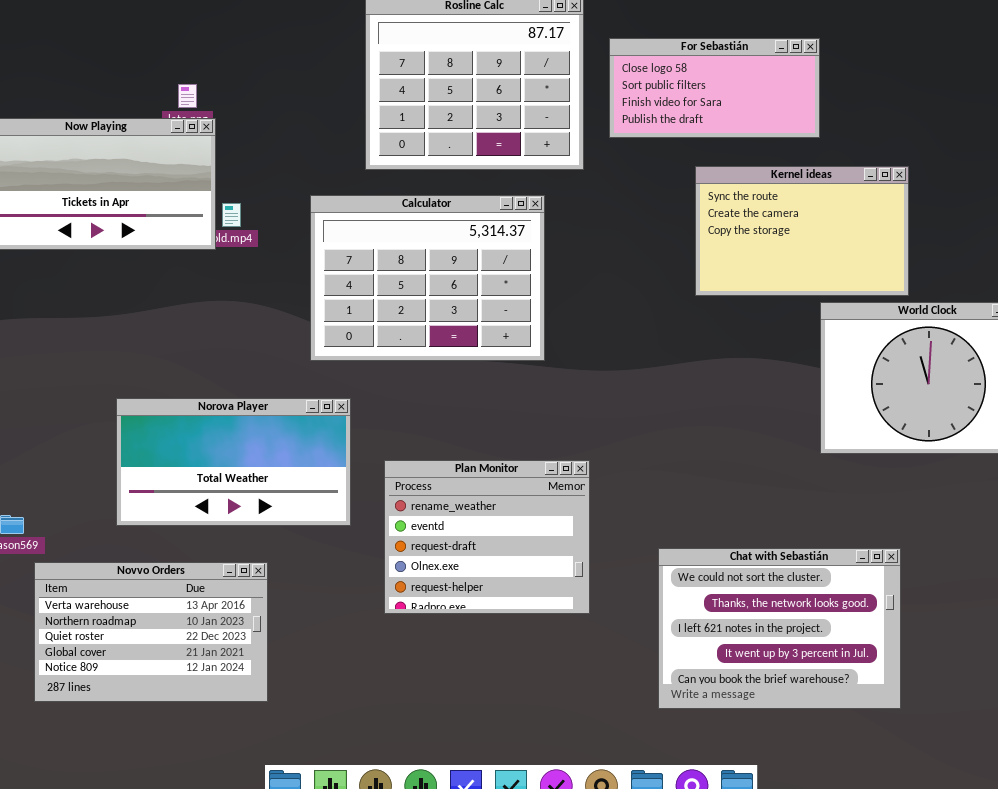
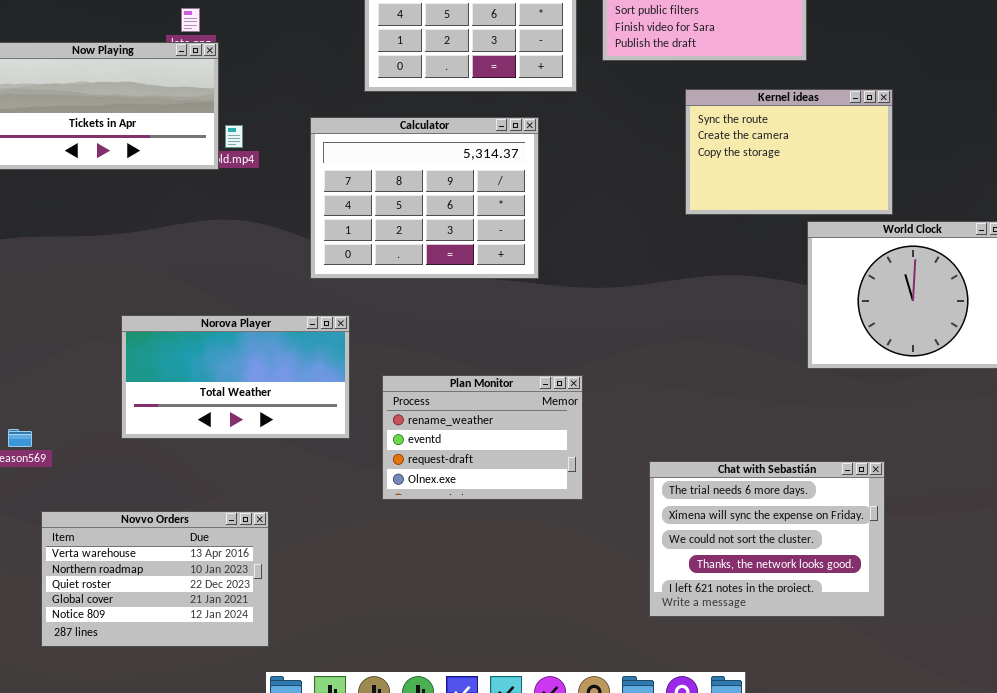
Plan Monitor: [384,460,590,614] -> [382,375,583,500], resized
Chat with Sebastián: [658,548,901,709] -> [649,461,885,617], scrolled up 2 rows
Novvo Orders: [34,562,268,702] -> [41,511,269,647], moved

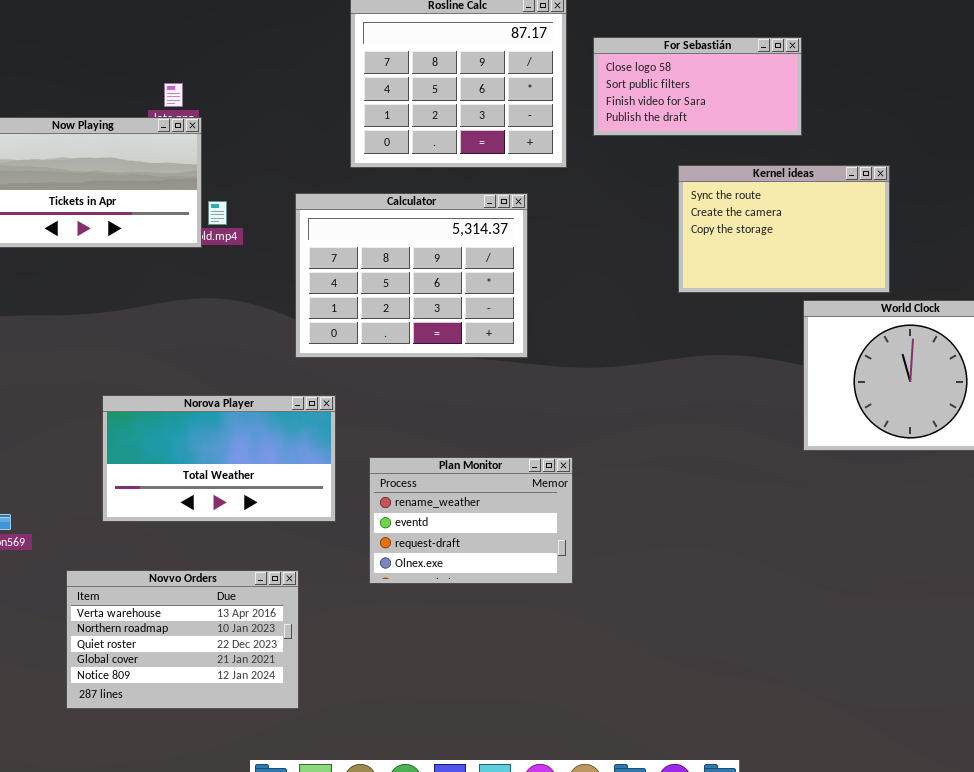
Chat with Sebastián: [649,461,885,617] -> none, closed
Novvo Orders: [41,511,269,647] -> [66,570,299,709], moved

